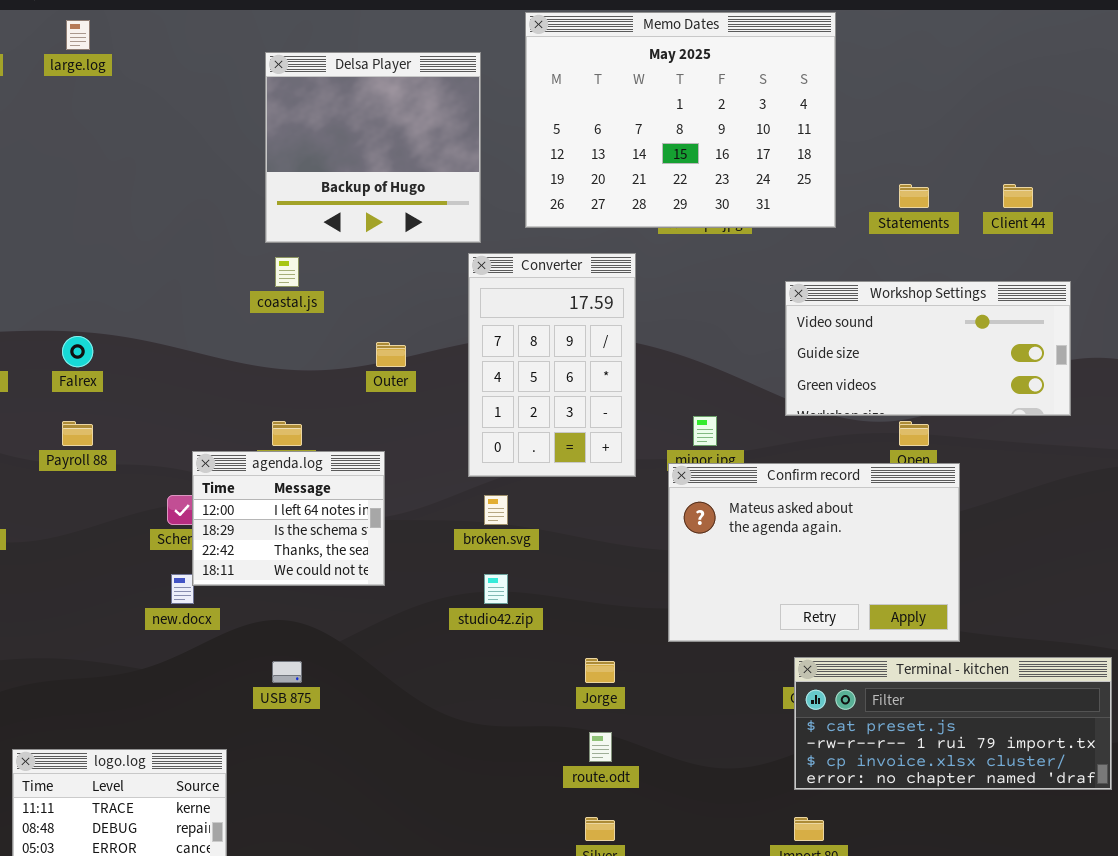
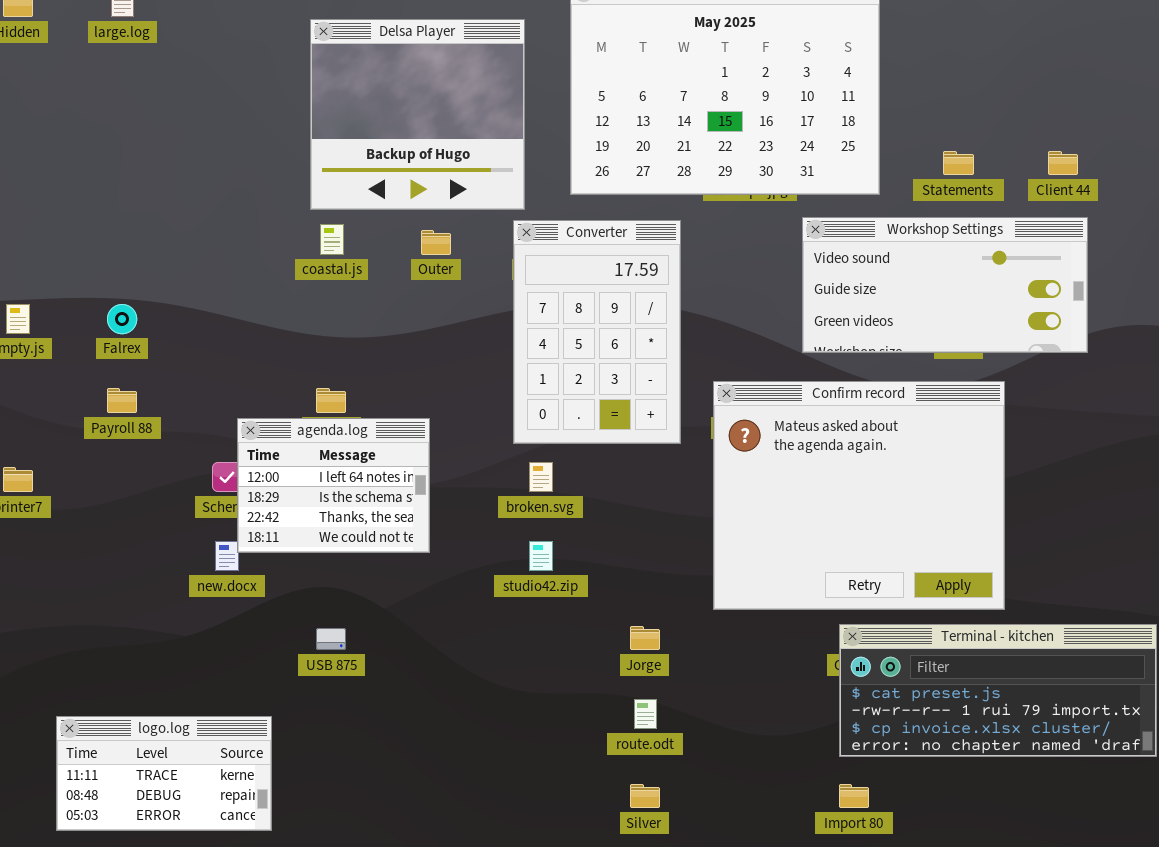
Workshop Settings: [785,281,1071,416] -> [802,217,1088,353], moved
Outer: [376,342,406,367] -> [421,230,451,255], moved
Confirm record: [668,463,960,642] -> [713,381,1005,610], resized

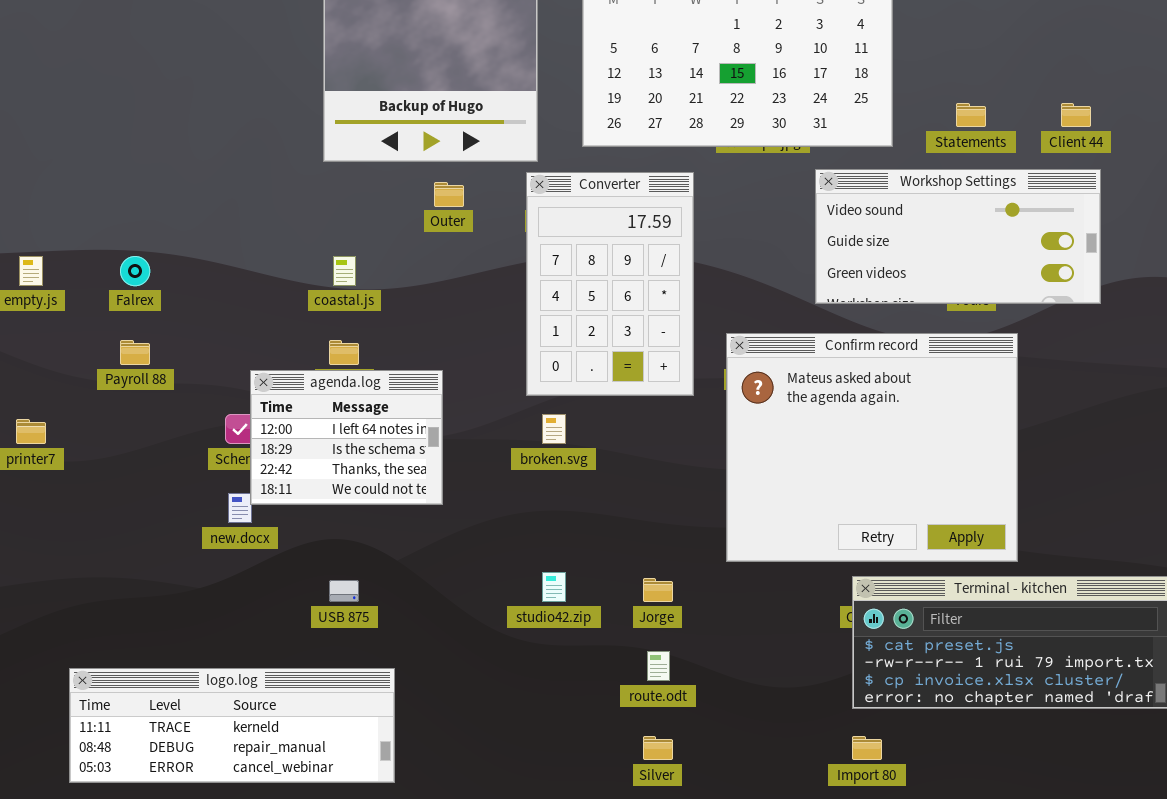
coastal.js: [320,224,344,255] -> [333,256,356,286], moved
studio42.zip: [529,541,553,571] -> [542,572,566,602], moved
logo.log: [56,716,272,831] -> [69,668,395,783], resized

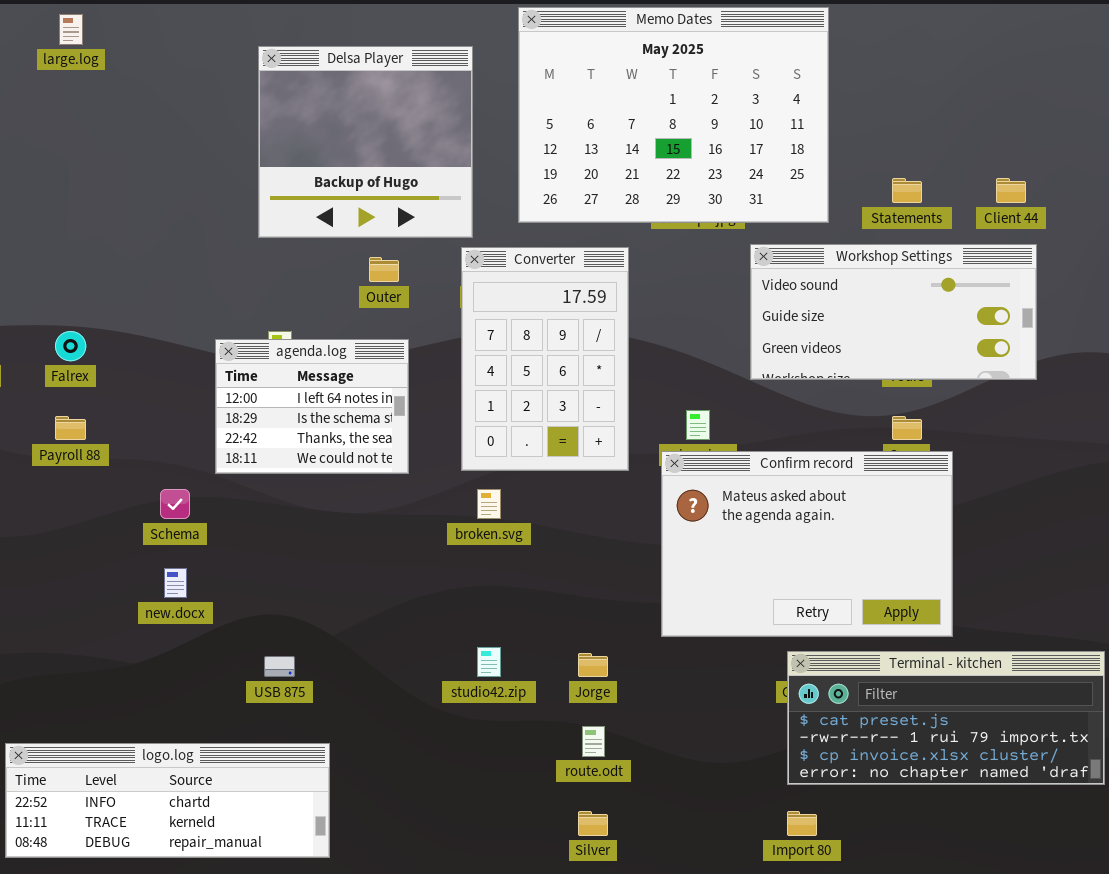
Confirm record: [726,333,1018,562] -> [661,451,953,637], resized
agenda.log: [250,370,443,505] -> [215,339,409,474], moved
logo.log: [69,668,395,783] -> [5,743,330,858], scrolled up 1 row

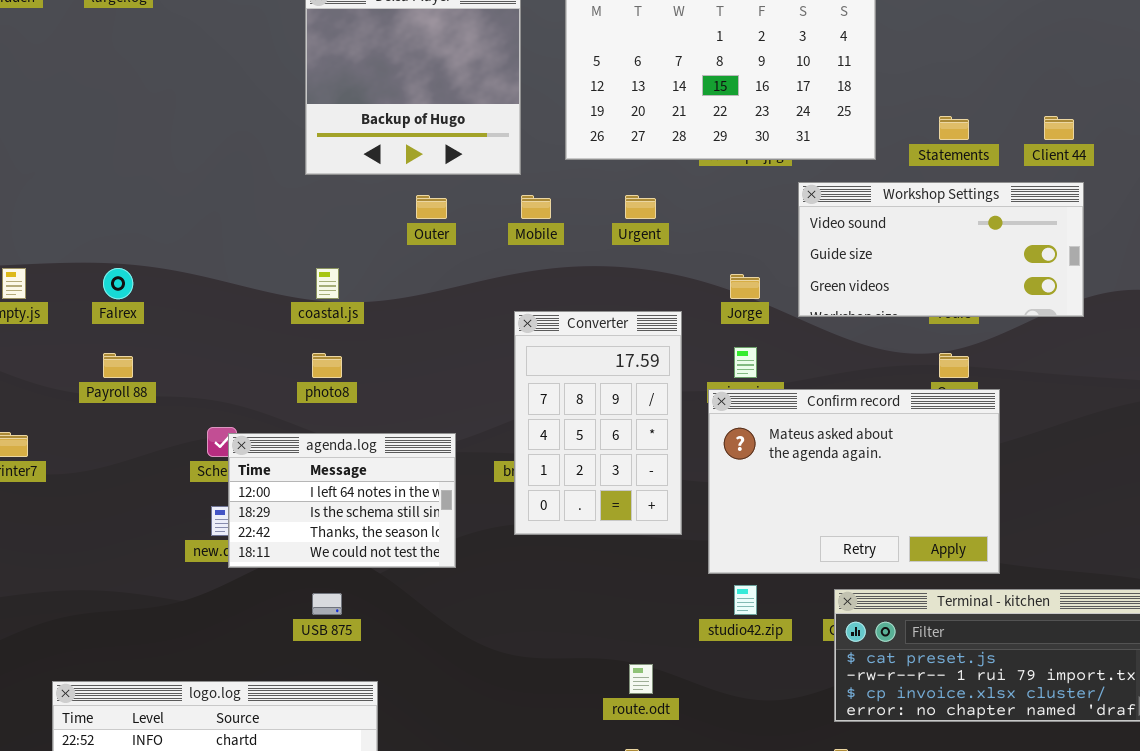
Converter: [461,247,629,471] -> [514,311,682,535], moved
agenda.log: [215,339,409,474] -> [228,433,456,568], moved, resized
studio42.zip: [477,647,501,677] -> [734,585,757,615], moved
Jorge: [578,653,608,677] -> [730,274,760,299], moved

